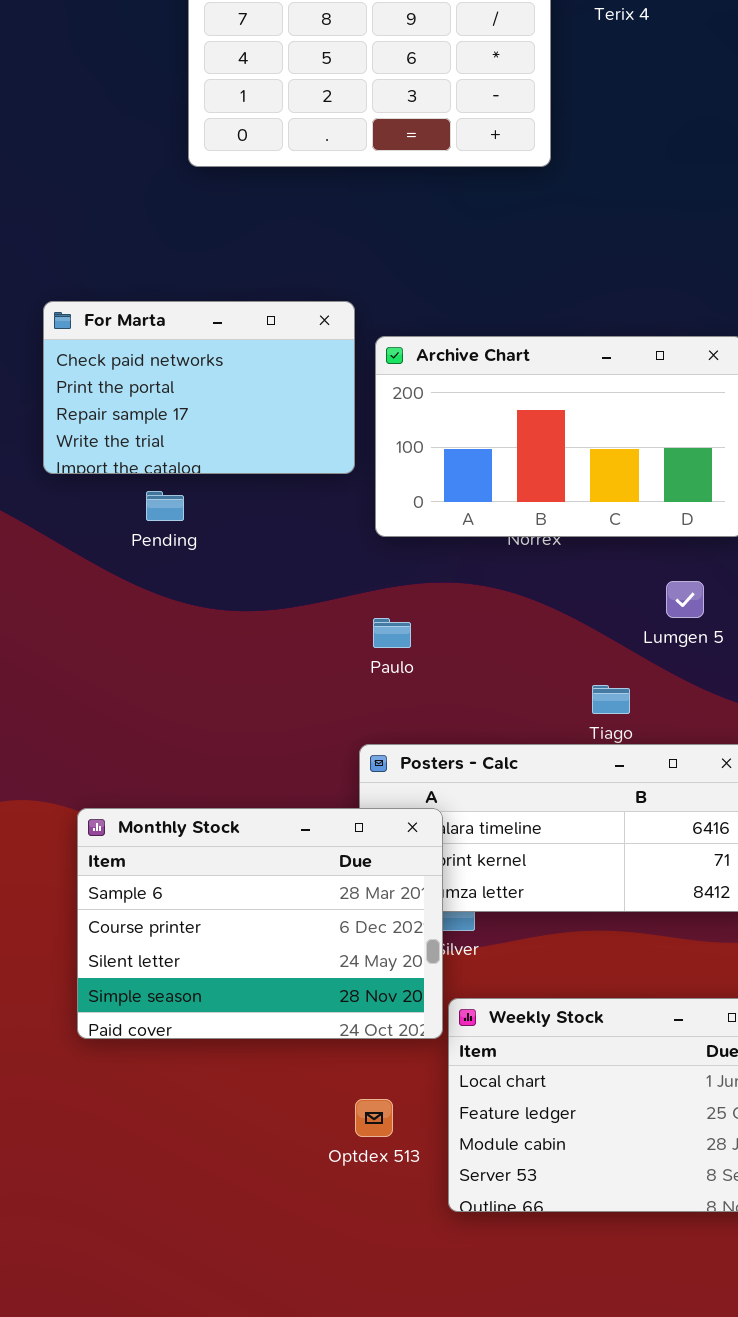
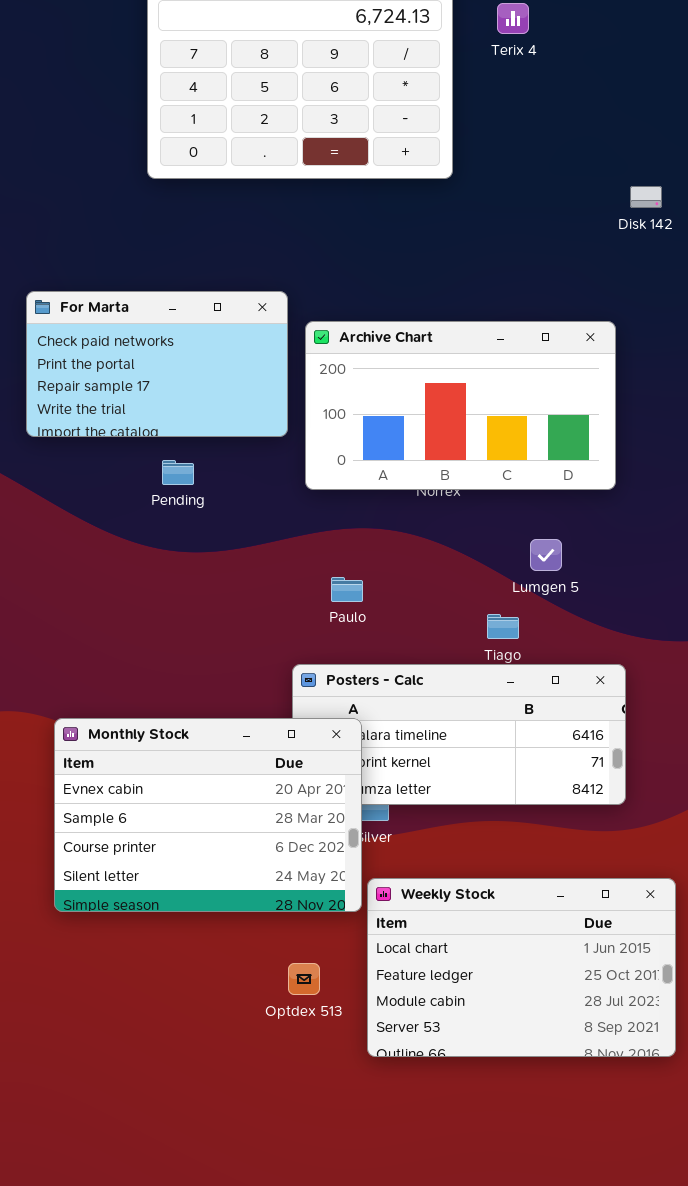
Pending: [146,491,184,521] -> [162,460,194,485], moved
Lumgen 5: [666,581,704,618] -> [530,539,562,571], moved
Paulo: [373,618,411,648] -> [331,577,363,602], moved
Monthly Stock: [77,808,443,1039] -> [54,718,362,912], scrolled up 1 row

